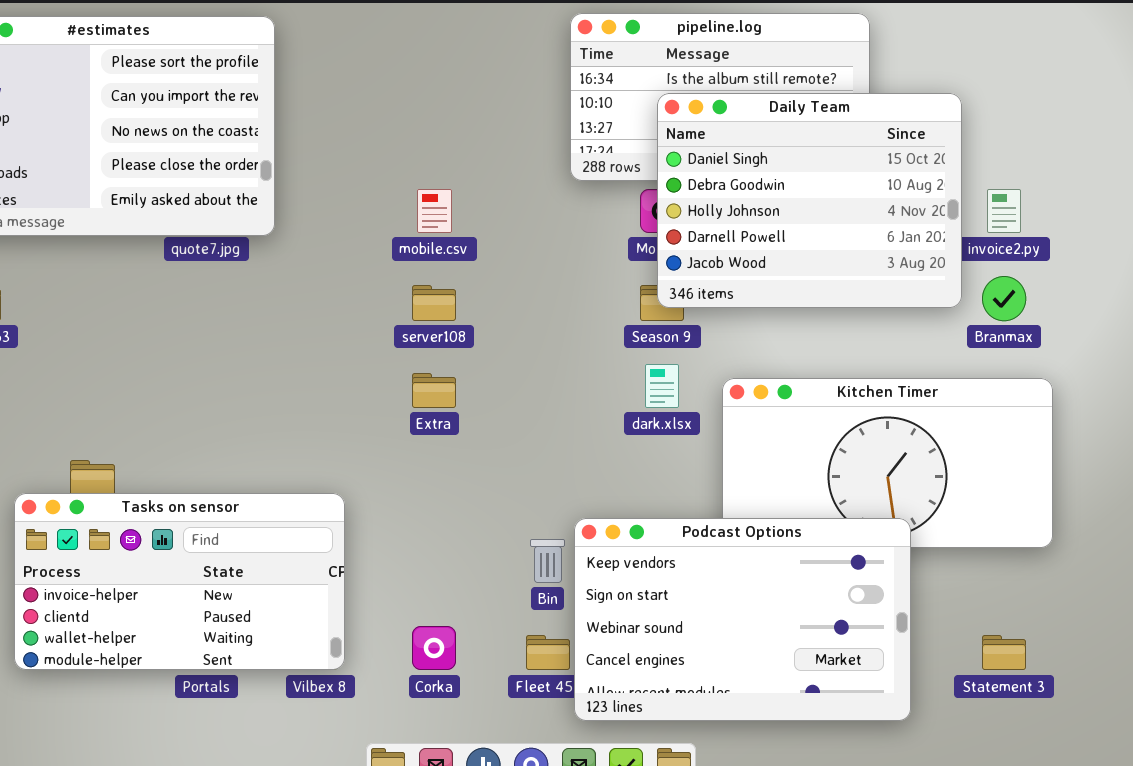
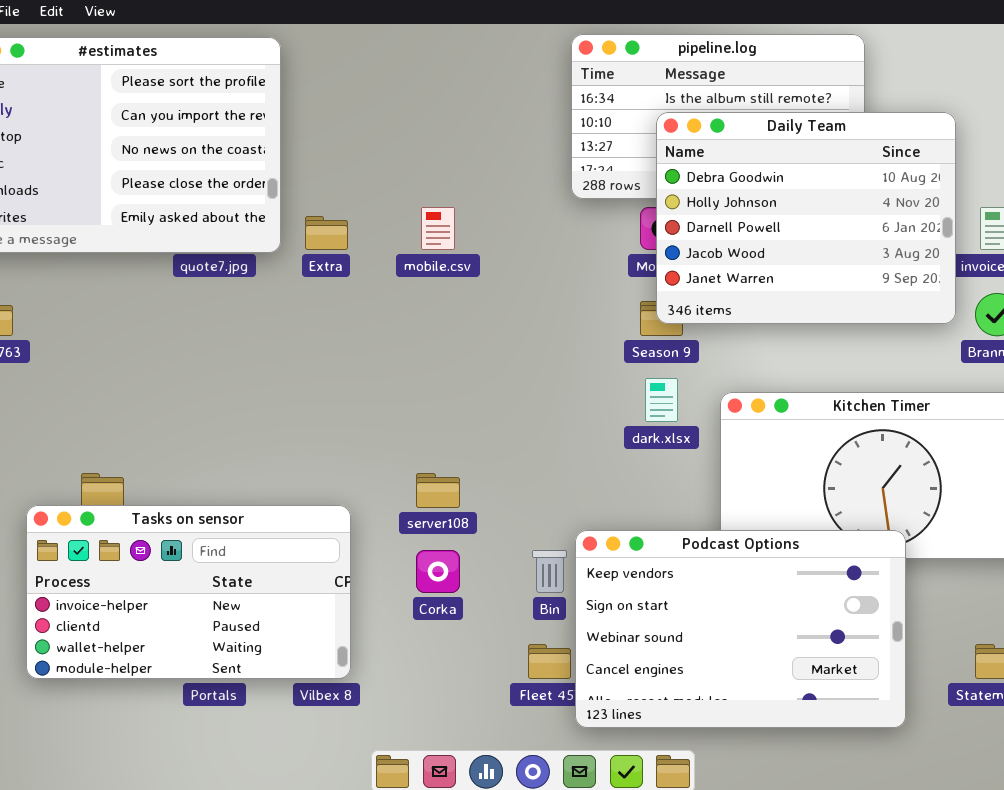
Daily Team: [657,93,962,308] -> [656,112,956,324], scrolled down 1 row
server108: [412,285,456,321] -> [416,473,460,508], moved
Extra: [412,373,456,408] -> [305,216,348,250], moved
Corka: [412,626,456,670] -> [416,550,460,593], moved

